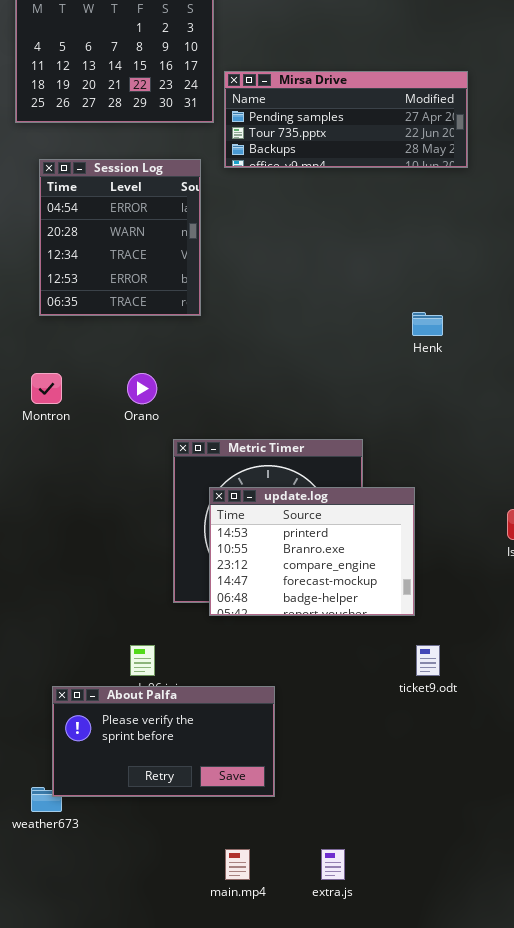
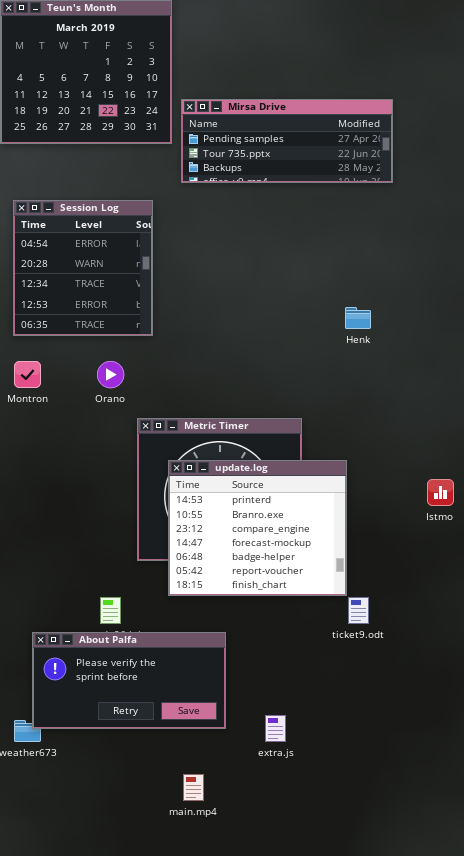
Session Log: [39,159,201,316] -> [13,200,153,336], moved
update.log: [209,487,415,616] -> [168,460,347,596], resized
extra.js: [321,849,345,880] -> [265,715,286,742], moved

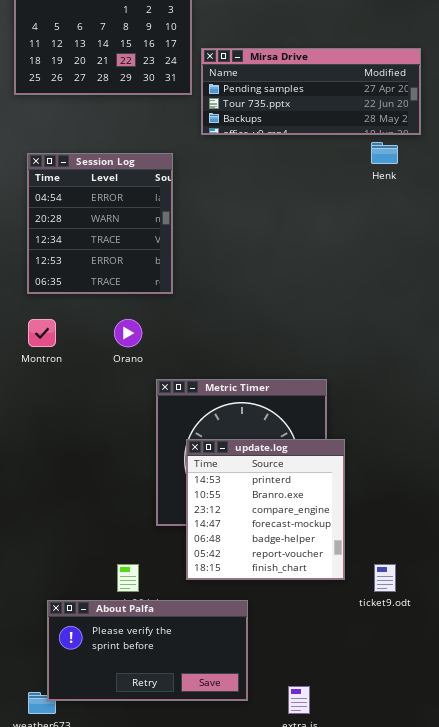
Henk: [345,307,371,329] -> [371,142,398,164], moved
update.log: [168,460,347,596] -> [186,439,345,580], moved, resized

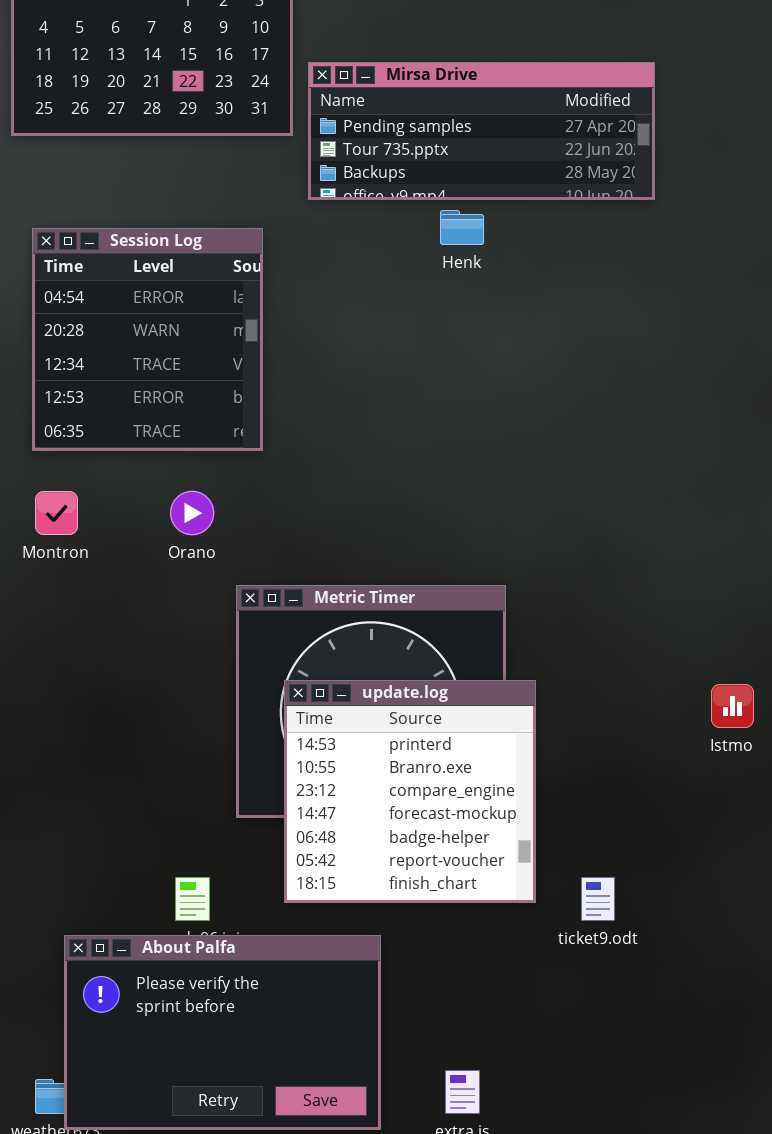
Henk: [371,142,398,164] -> [440,210,484,245], moved
About Palfa: [47,600,248,701] -> [64,935,381,1130], resized

